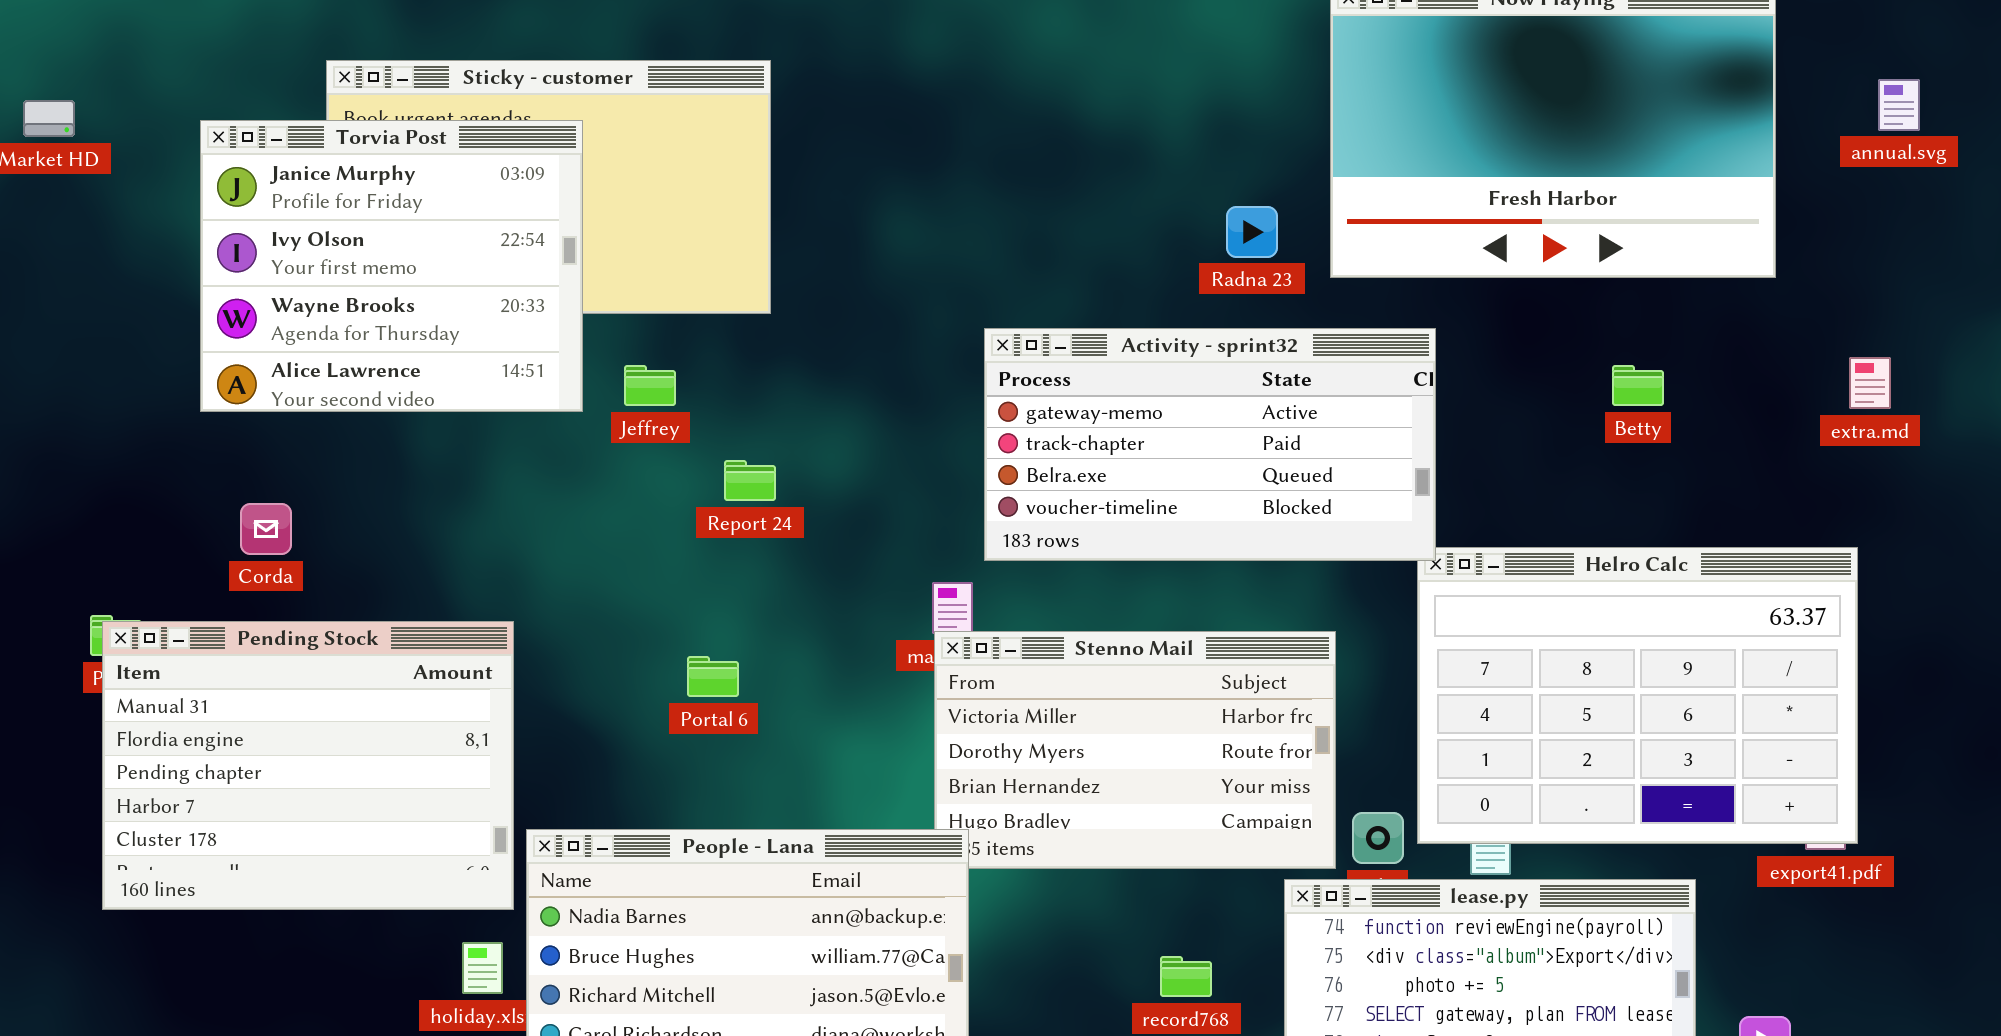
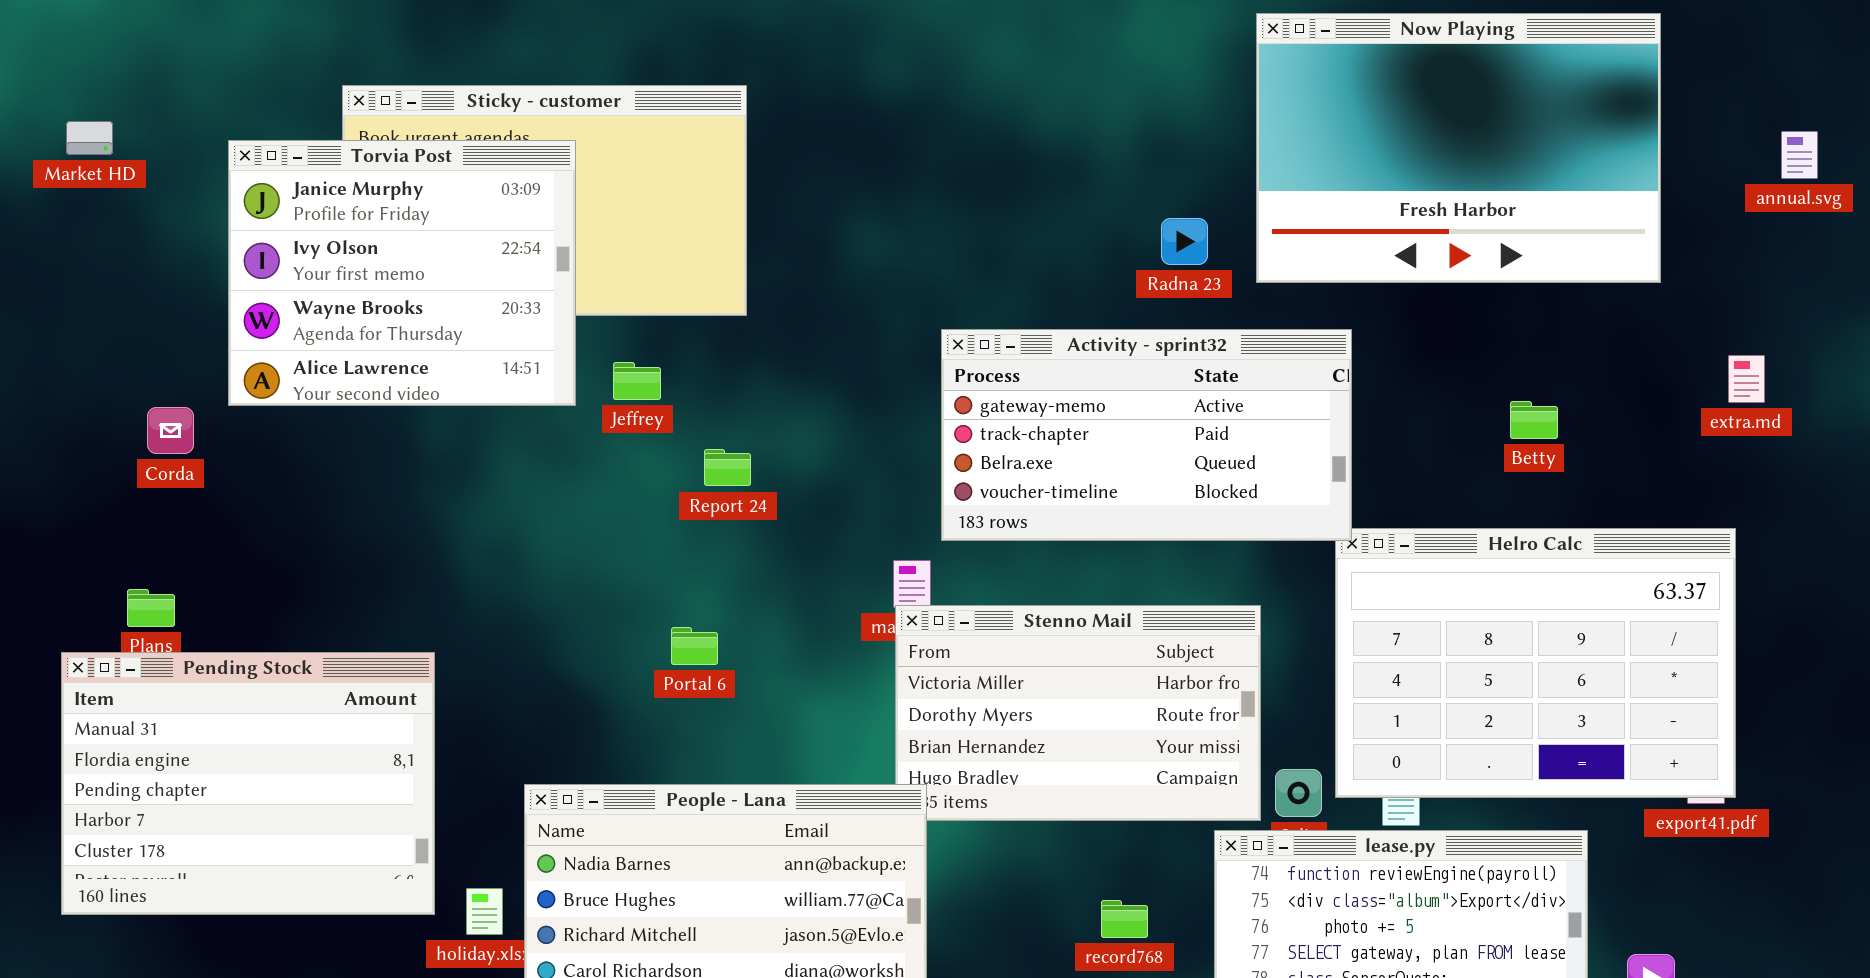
annual.svg: [1878,79,1920,131] -> [1781,131,1818,179], moved
Betty: [1612,365,1664,406] -> [1510,401,1558,439], moved
Corda: [240,503,292,555] -> [147,407,194,454], moved
Pending Stock: [102,621,514,910] -> [61,652,435,915], moved

